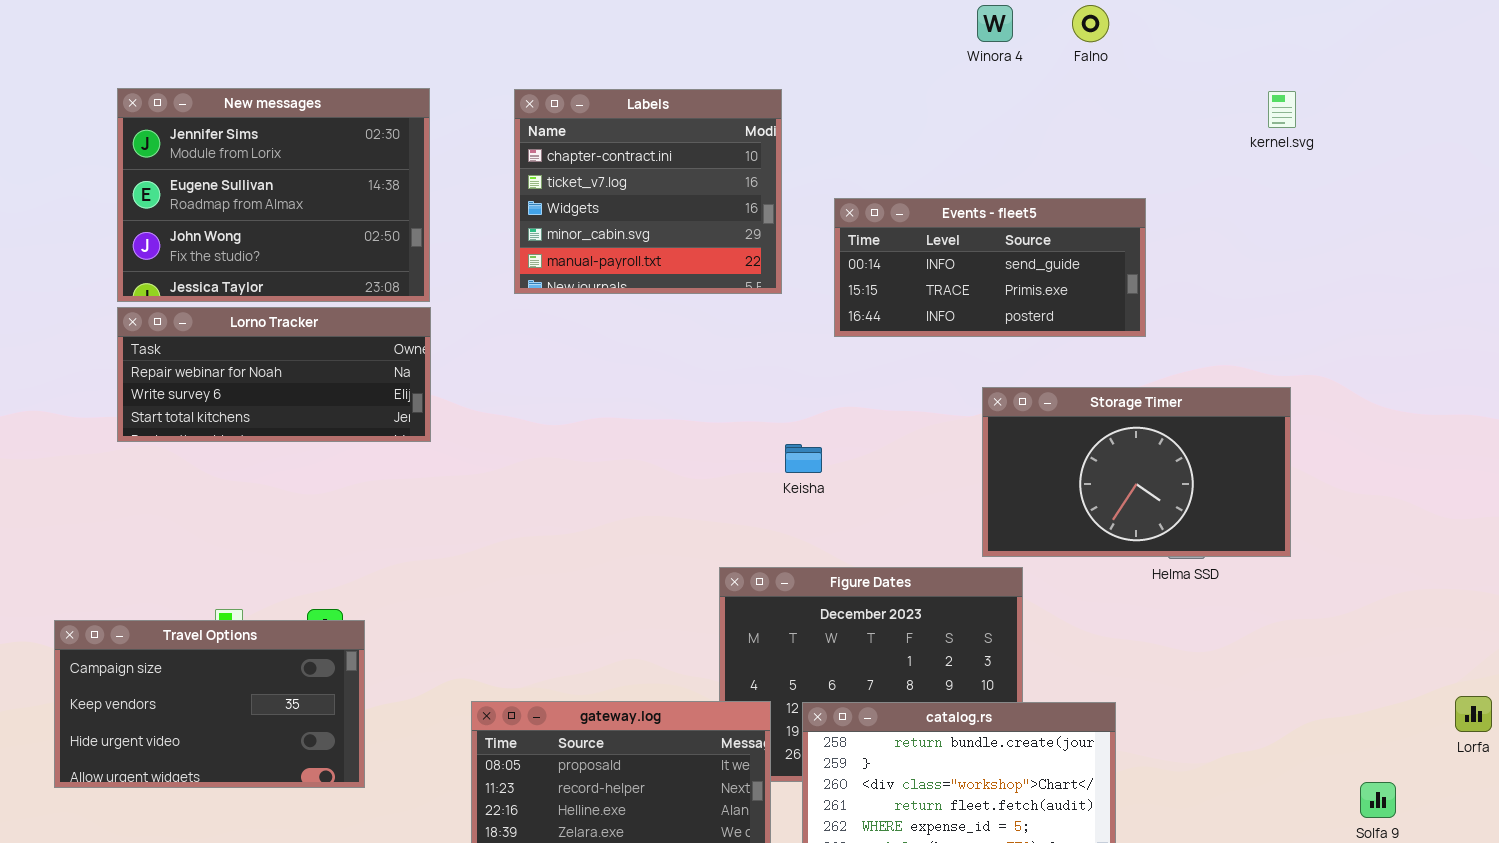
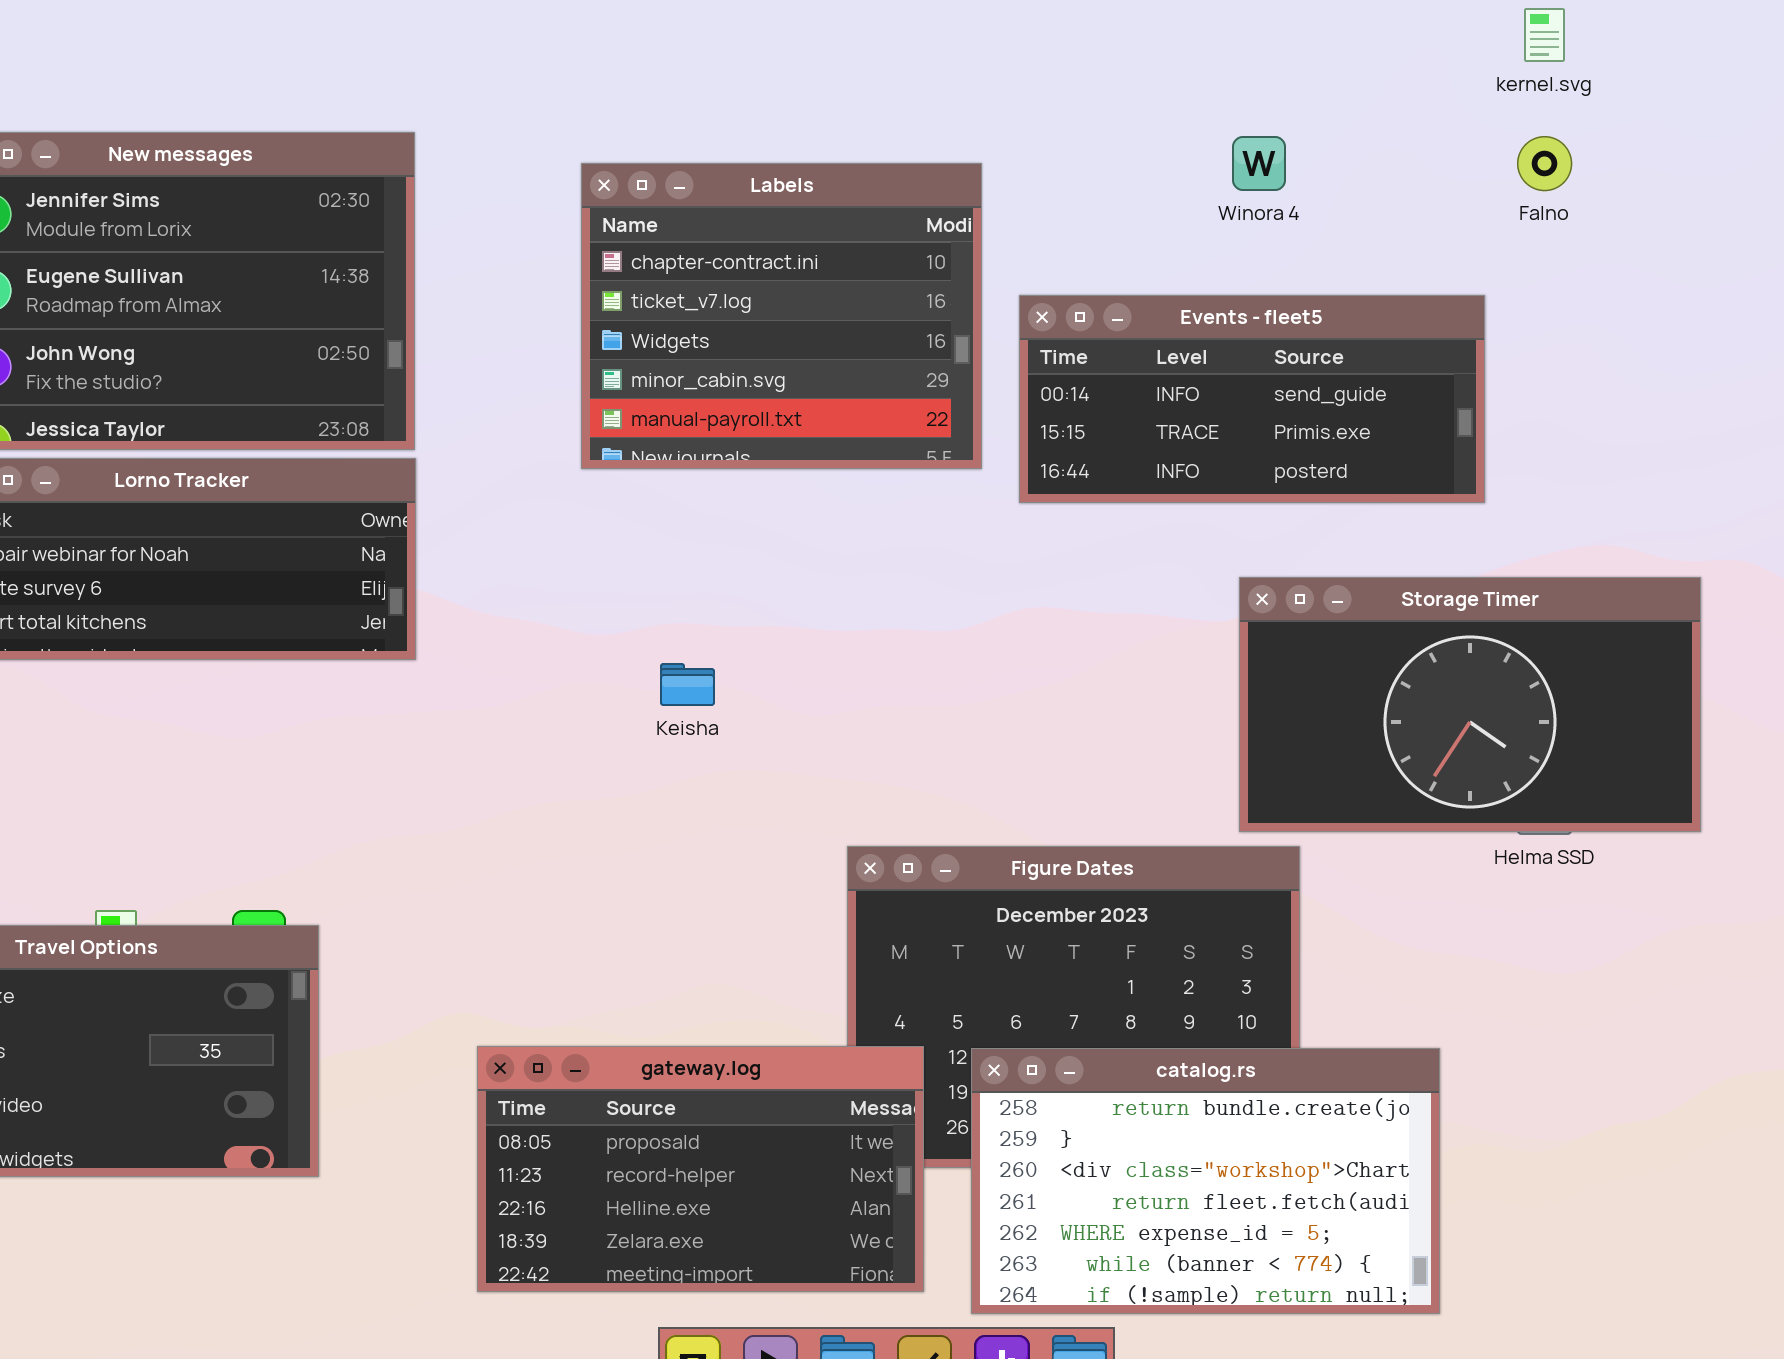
Winora 4: [977,5,1013,42] -> [1232,136,1286,191], moved
Falno: [1072,5,1109,42] -> [1517,136,1572,191], moved
Labels: [514,89,782,294] -> [581,163,982,469], moved
kernel.svg: [1268,91,1296,128] -> [1524,8,1565,62], moved
Keisha: [785,444,822,473] -> [660,663,715,706], moved

